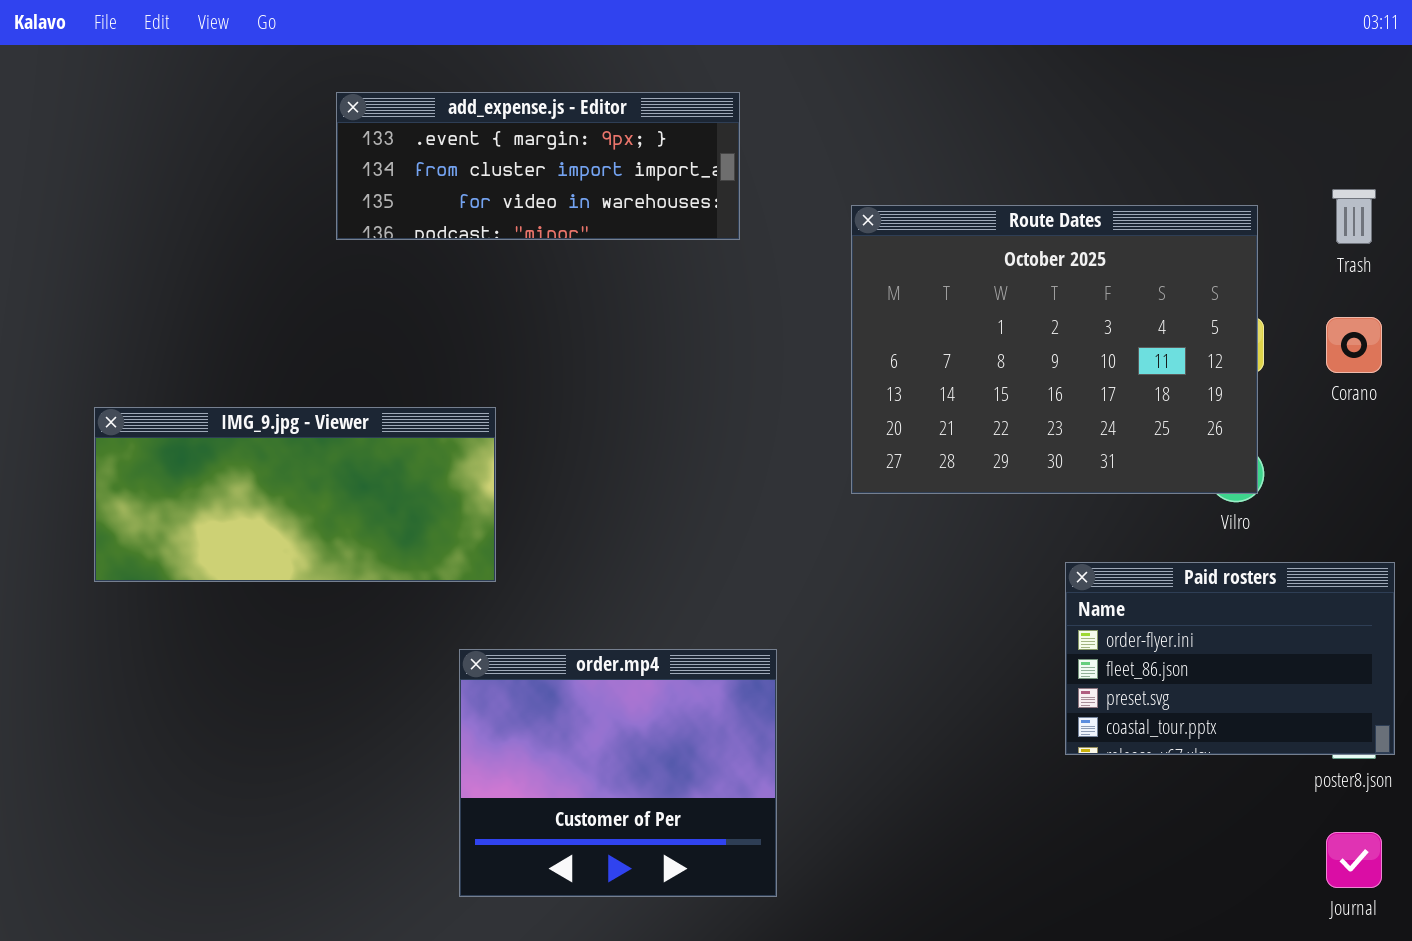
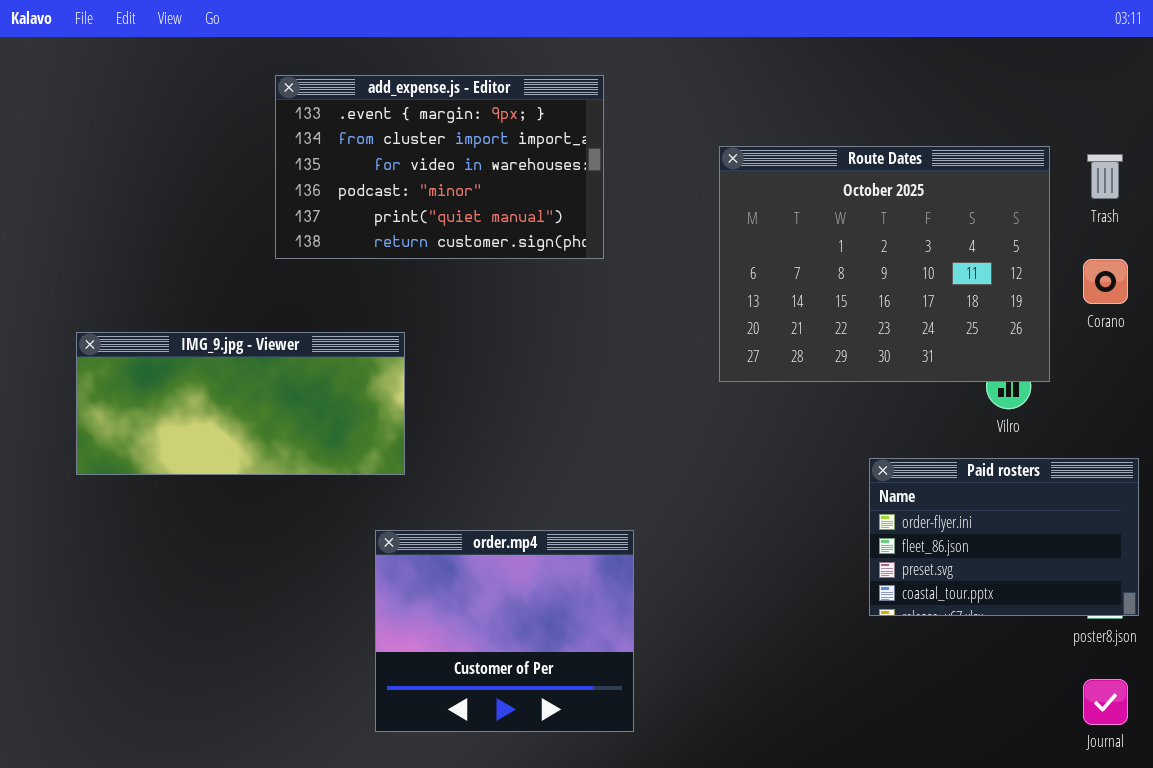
add_expense.js - Editor: [336,92,740,240] -> [275,75,604,259], resized
Route Dates: [851,205,1258,494] -> [719,146,1050,382], moved

